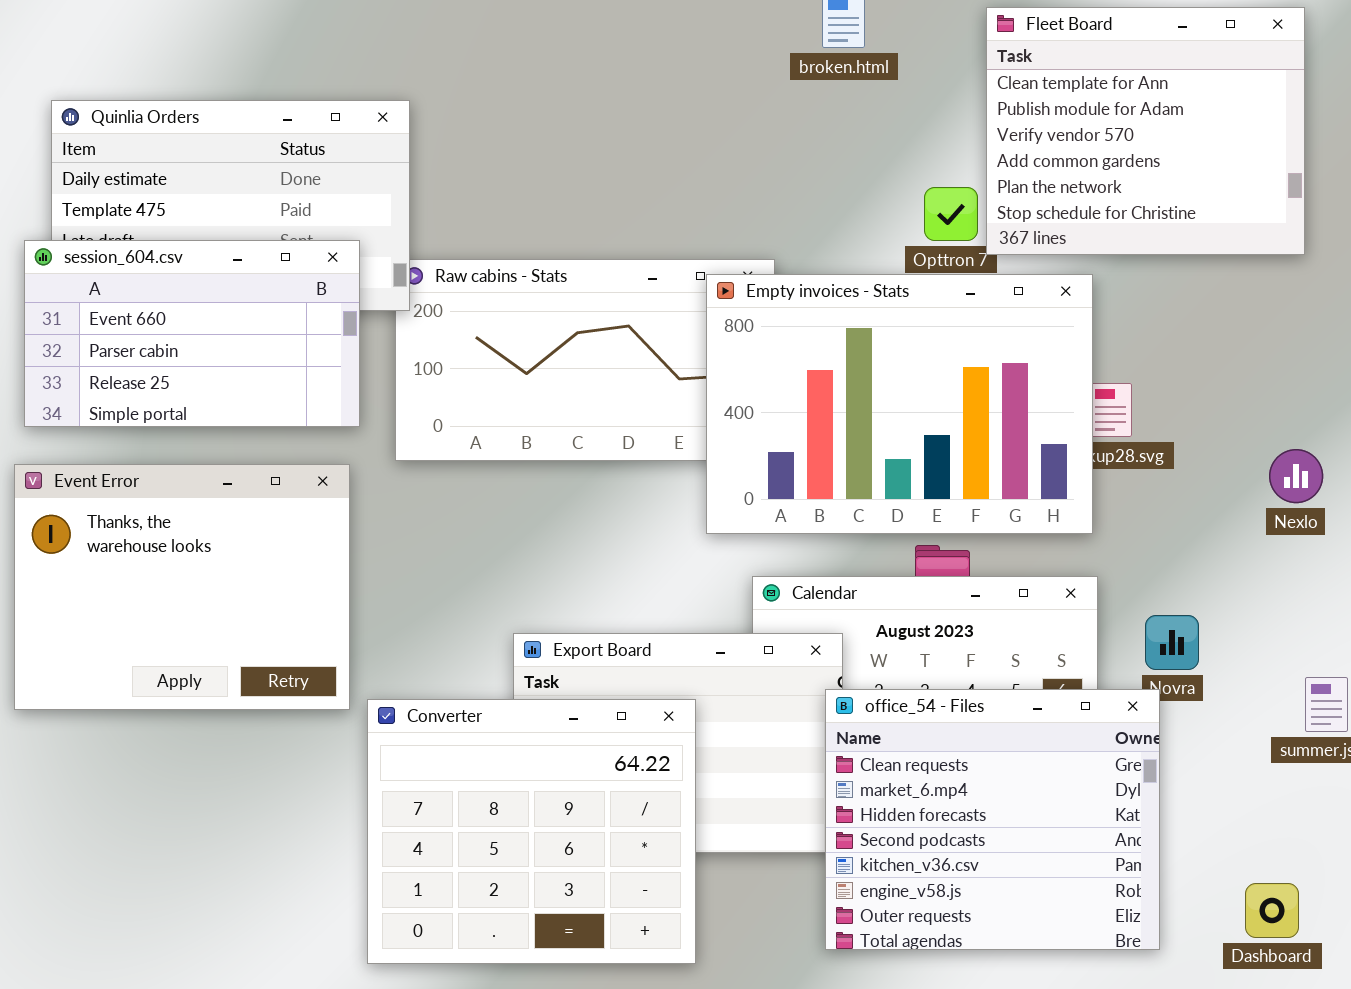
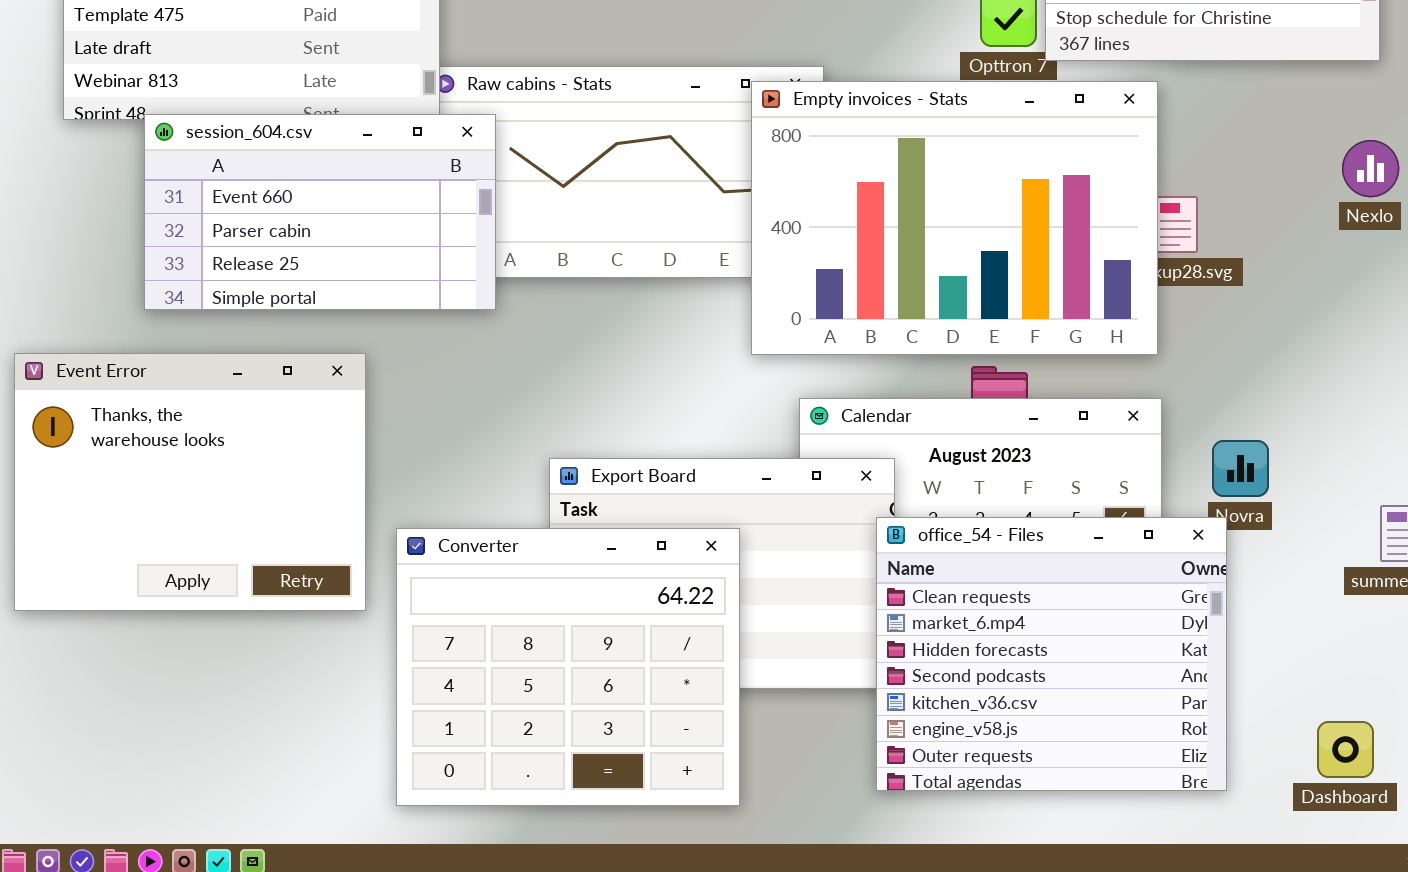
session_604.csv: [24,240,360,427] -> [144,114,496,310], moved
Nexlo: [1269,449,1323,503] -> [1342,140,1399,197], moved
Event Error: [14,464,350,710] -> [14,353,366,611], moved

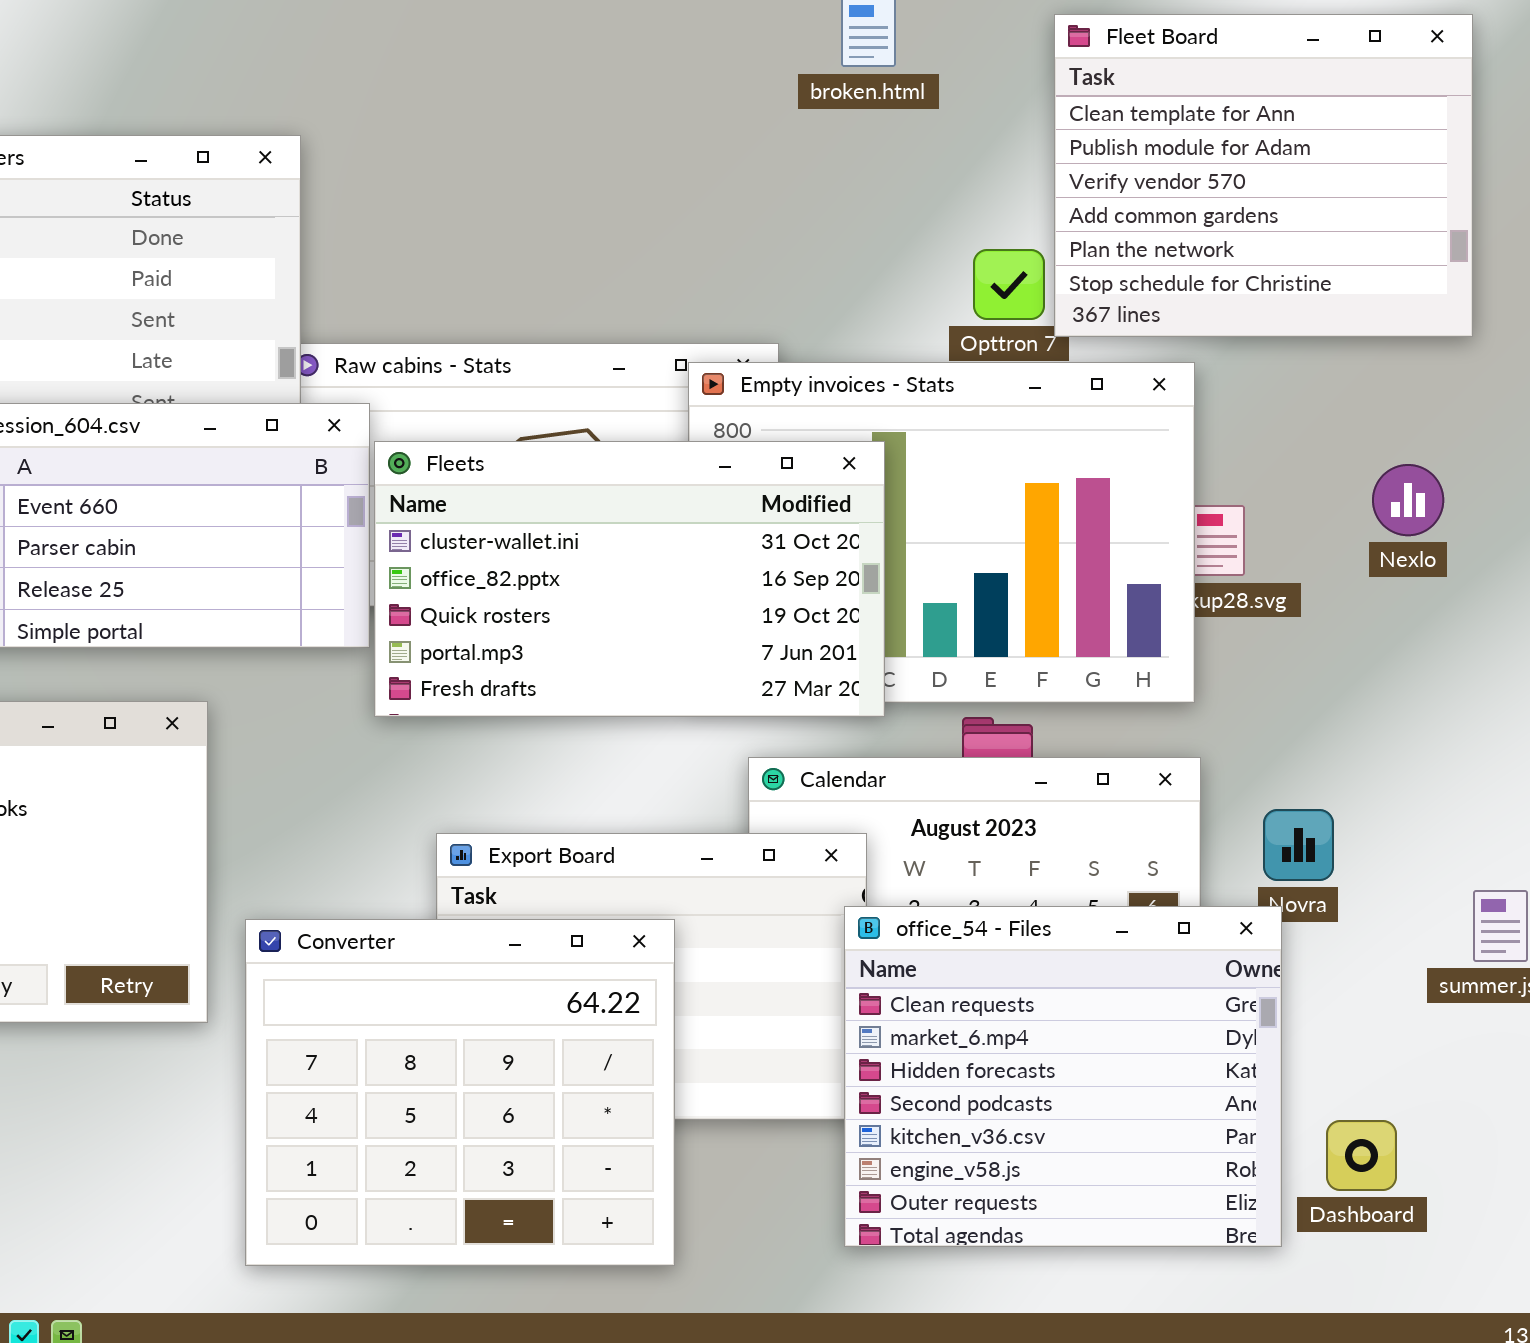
Nexlo: [1342,140,1399,197] -> [1372,464,1444,536], moved
Fleets: none -> [374,441,885,717], opened
Dashboard: [1317,721,1374,778] -> [1326,1120,1397,1191], moved

